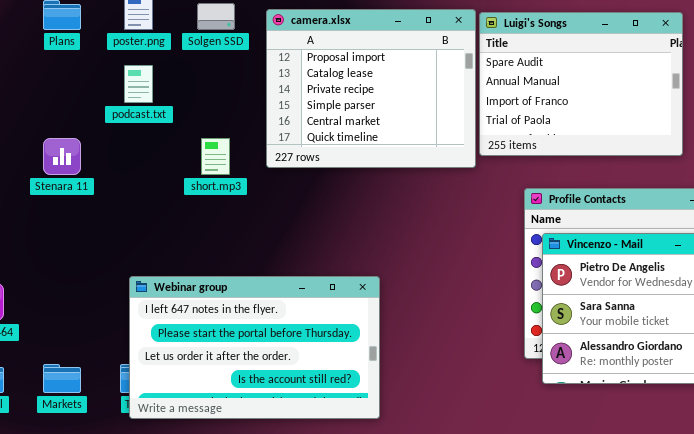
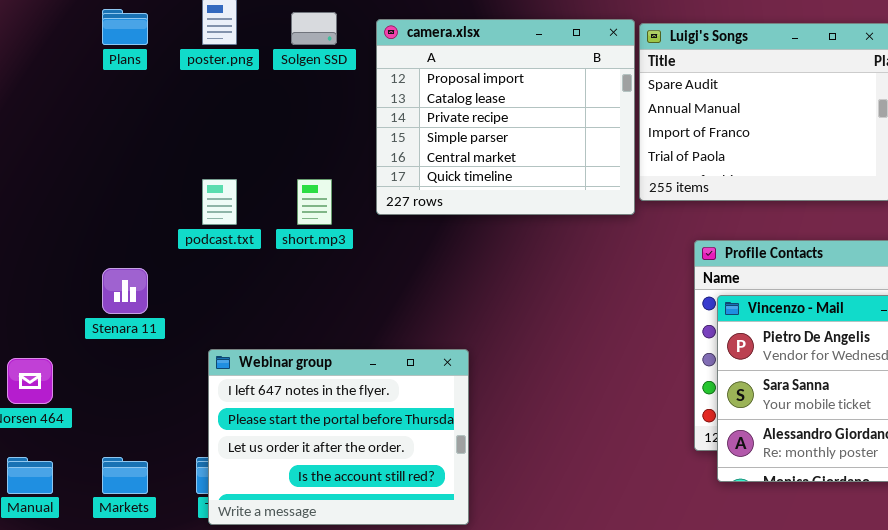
podcast.txt: [124,65,153,103] -> [202,179,237,225], moved
Stenara 11: [43,138,81,175] -> [102,268,148,314], moved
Webinar group: [129,276,380,419] -> [208,349,469,525], resized

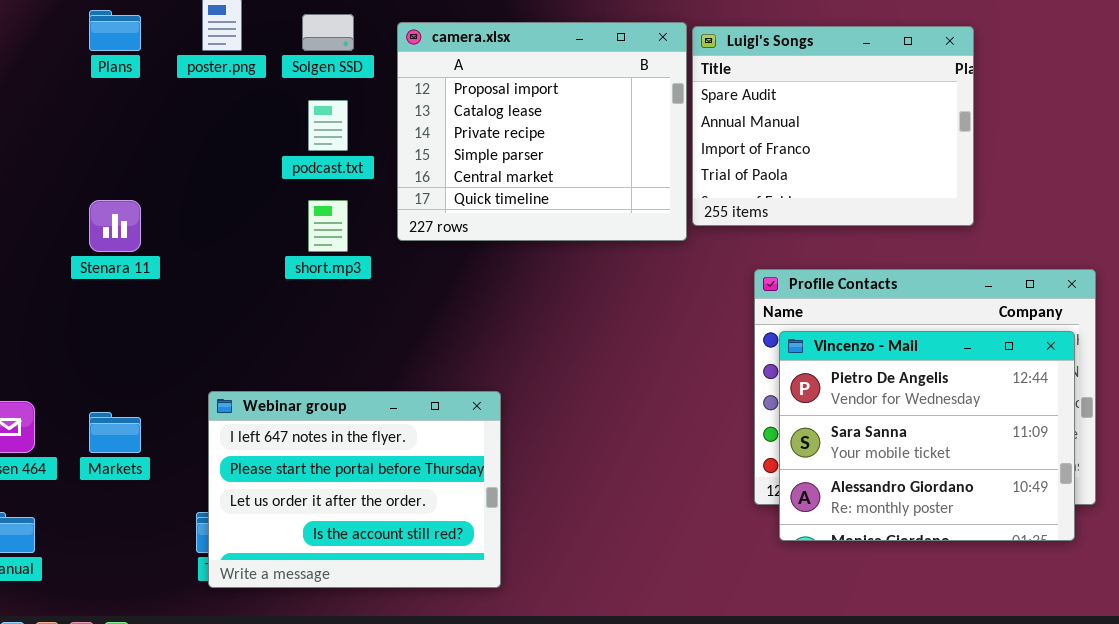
podcast.txt: [202,179,237,225] -> [308,100,348,151], moved
Stenara 11: [102,268,148,314] -> [89,200,141,252], moved
Markets: [102,457,148,494] -> [89,412,141,453], moved

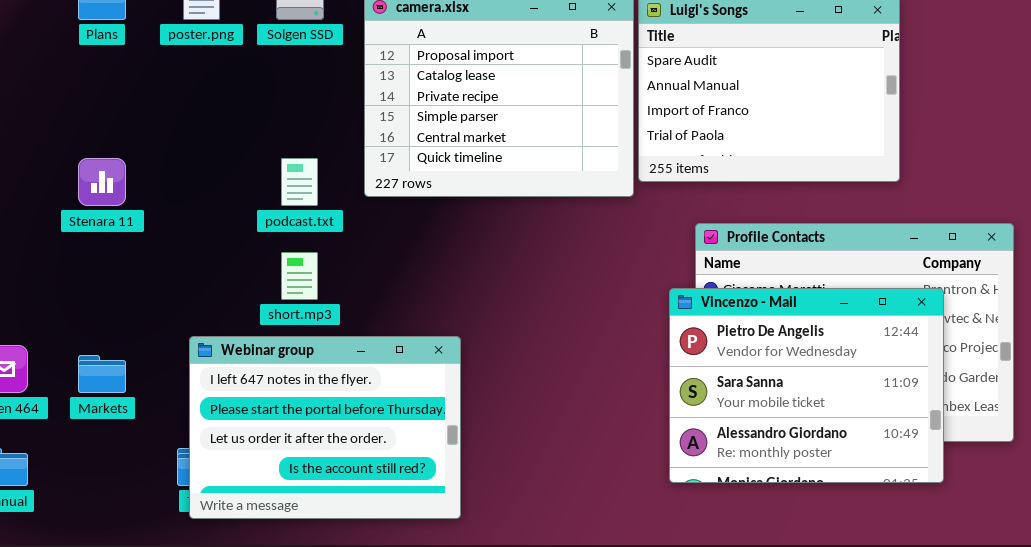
podcast.txt: [308,100,348,151] -> [281,158,318,206], moved
short.mp3: [308,200,348,252] -> [281,252,318,300], moved
Vincenzo - Mail: [779,331,1075,541] -> [669,288,944,483], moved

